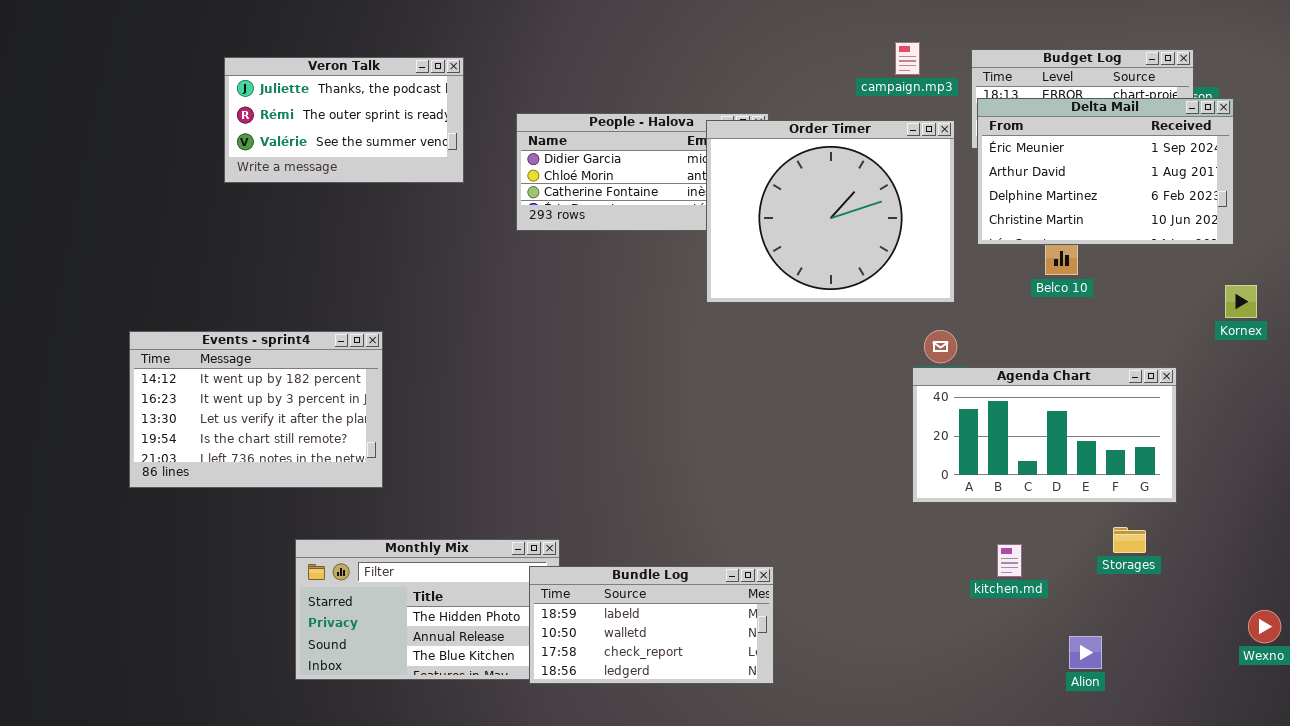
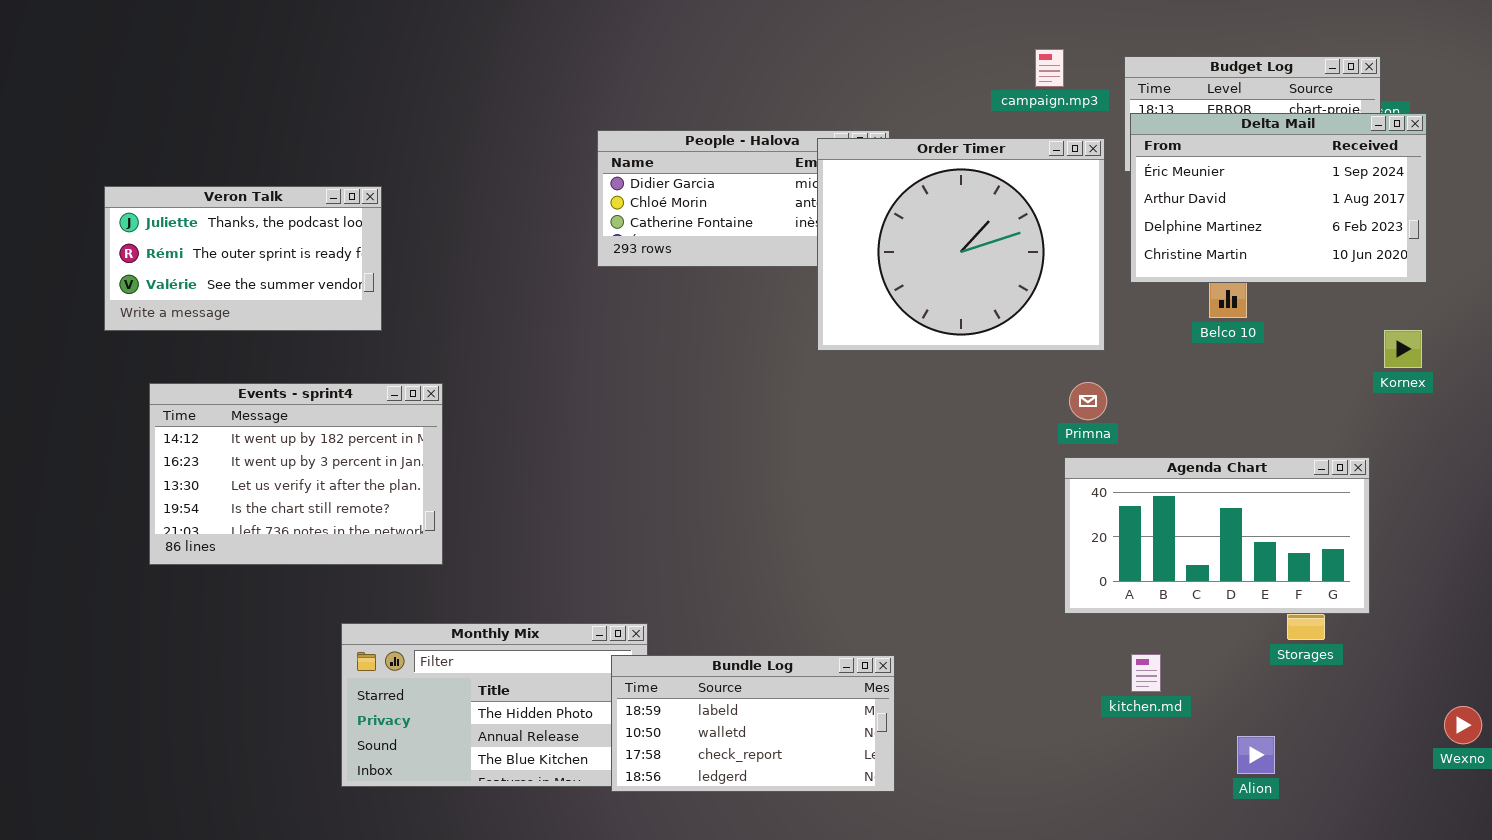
Veron Talk: [224,57,464,183] -> [104,186,382,331], moved
Kornex: [1225,285,1257,318] -> [1384,330,1422,368], moved
Agenda Chart: [912,367,1177,503] -> [1064,457,1370,614], moved
kitchen.md: [997,544,1022,577] -> [1131,654,1161,692], moved

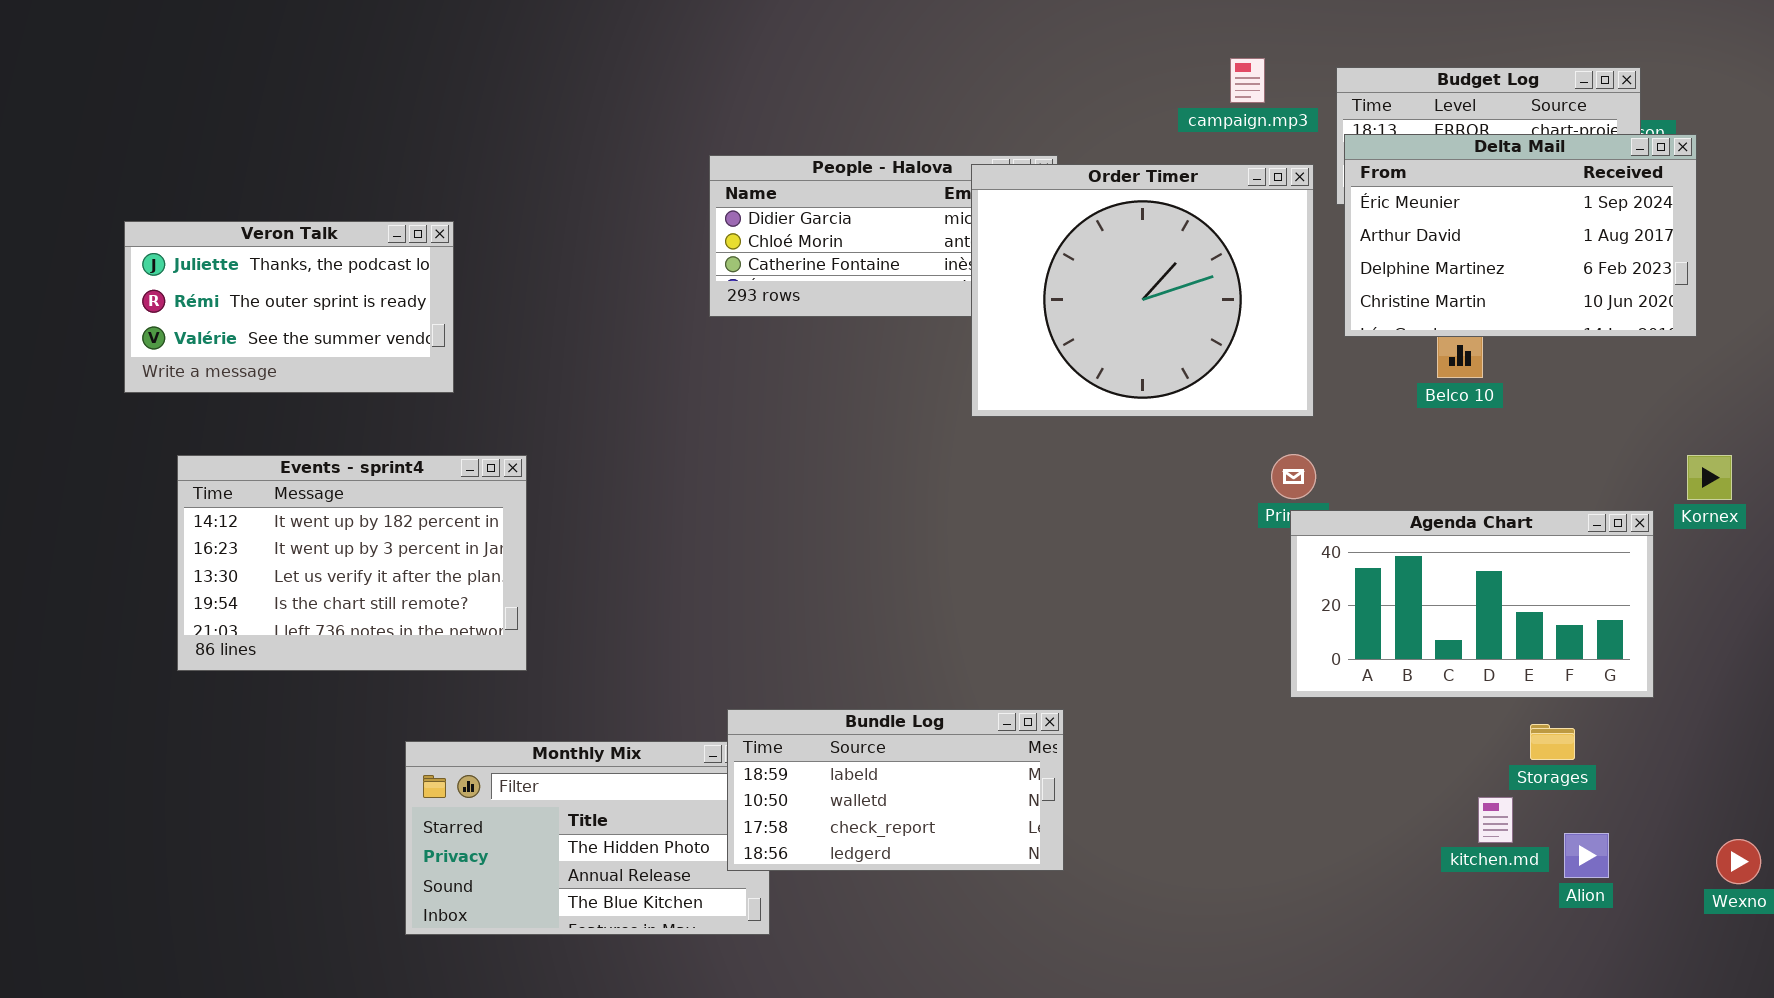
Kornex: [1384,330,1422,368] -> [1687,455,1732,500], moved
Agenda Chart: [1064,457,1370,614] -> [1290,510,1654,698], moved
kitchen.md: [1131,654,1161,692] -> [1478,797,1513,843], moved
Bundle Log: [611,655,895,792] -> [727,709,1064,871], moved
Alion: [1237,736,1275,774] -> [1564,833,1609,878], moved

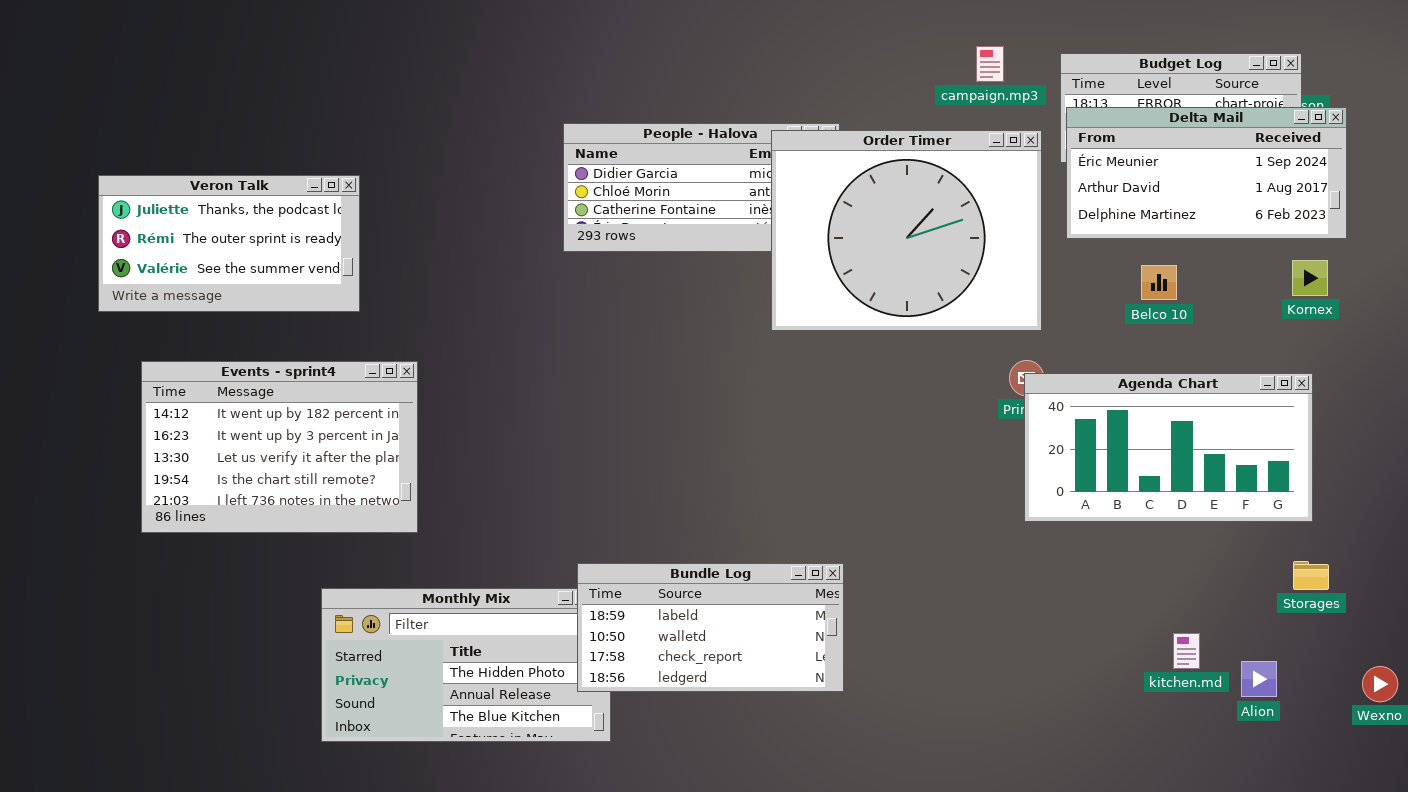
Delta Mail: [1344,134,1697,337] -> [1066,107,1347,239], resized
Kornex: [1687,455,1732,500] -> [1292,260,1328,296], moved
Agenda Chart: [1290,510,1654,698] -> [1024,373,1313,522], moved
Storages: [1530,724,1575,760] -> [1293,561,1329,590], moved

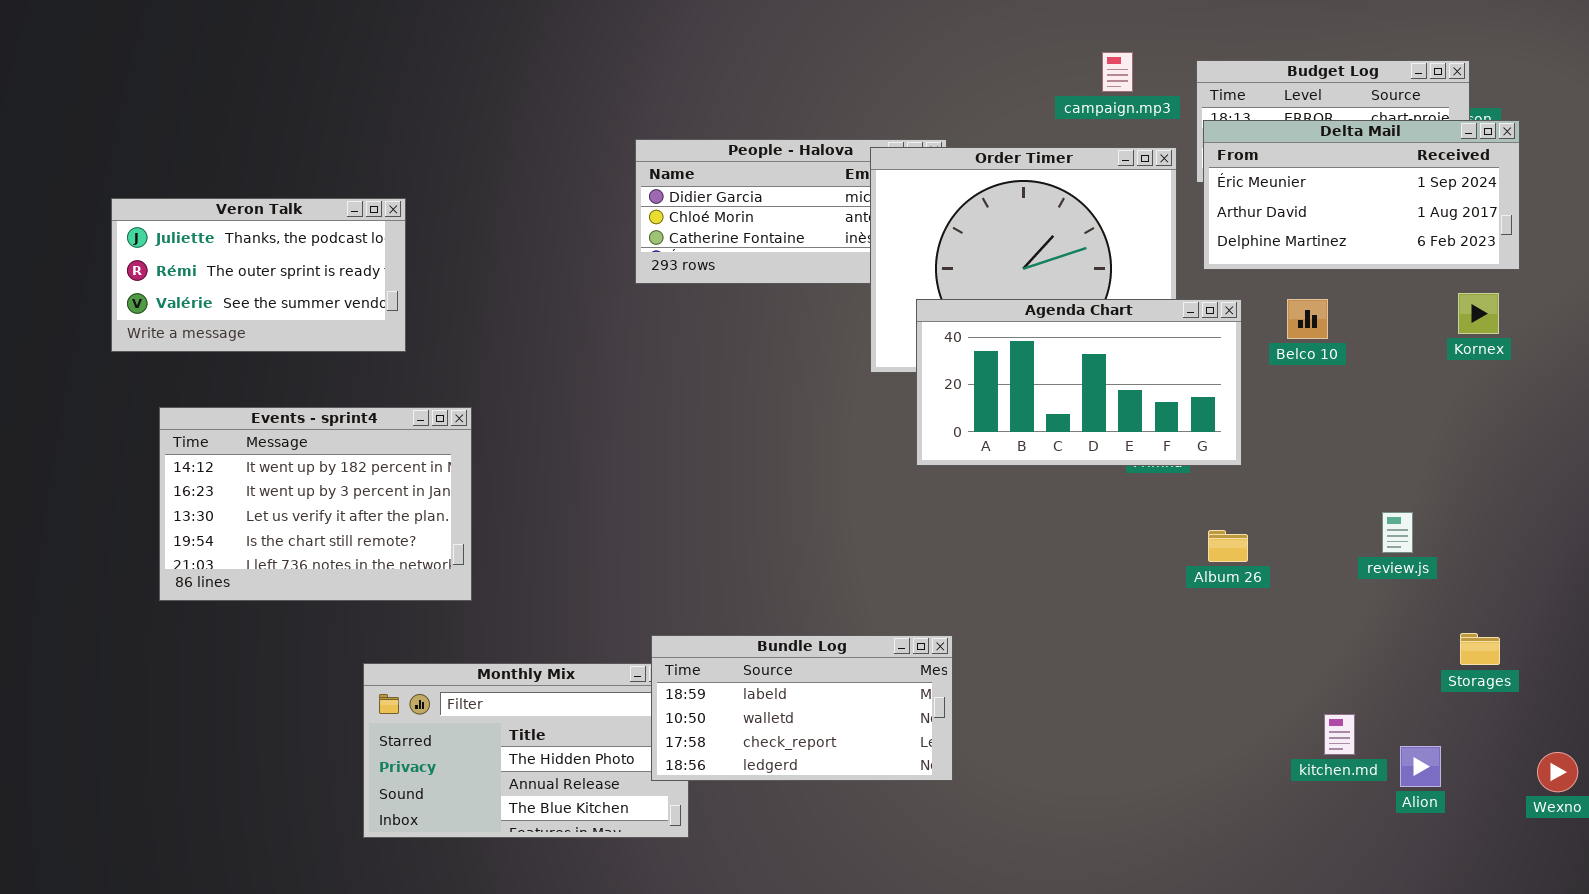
Agenda Chart: [1024,373,1313,522] -> [916,299,1242,466], moved

